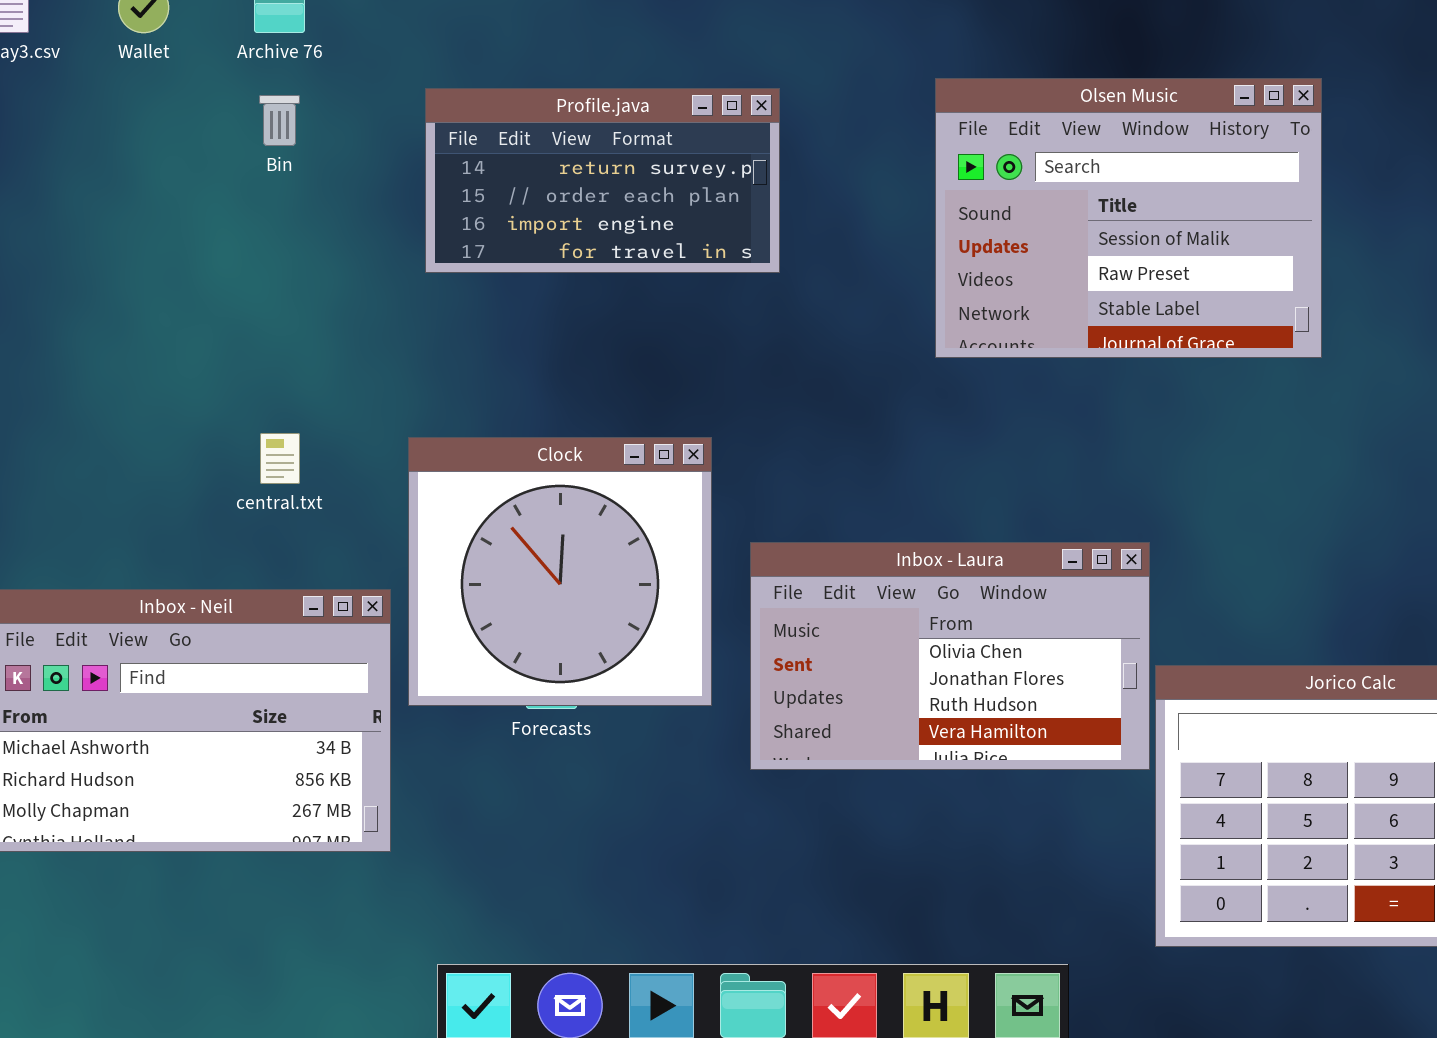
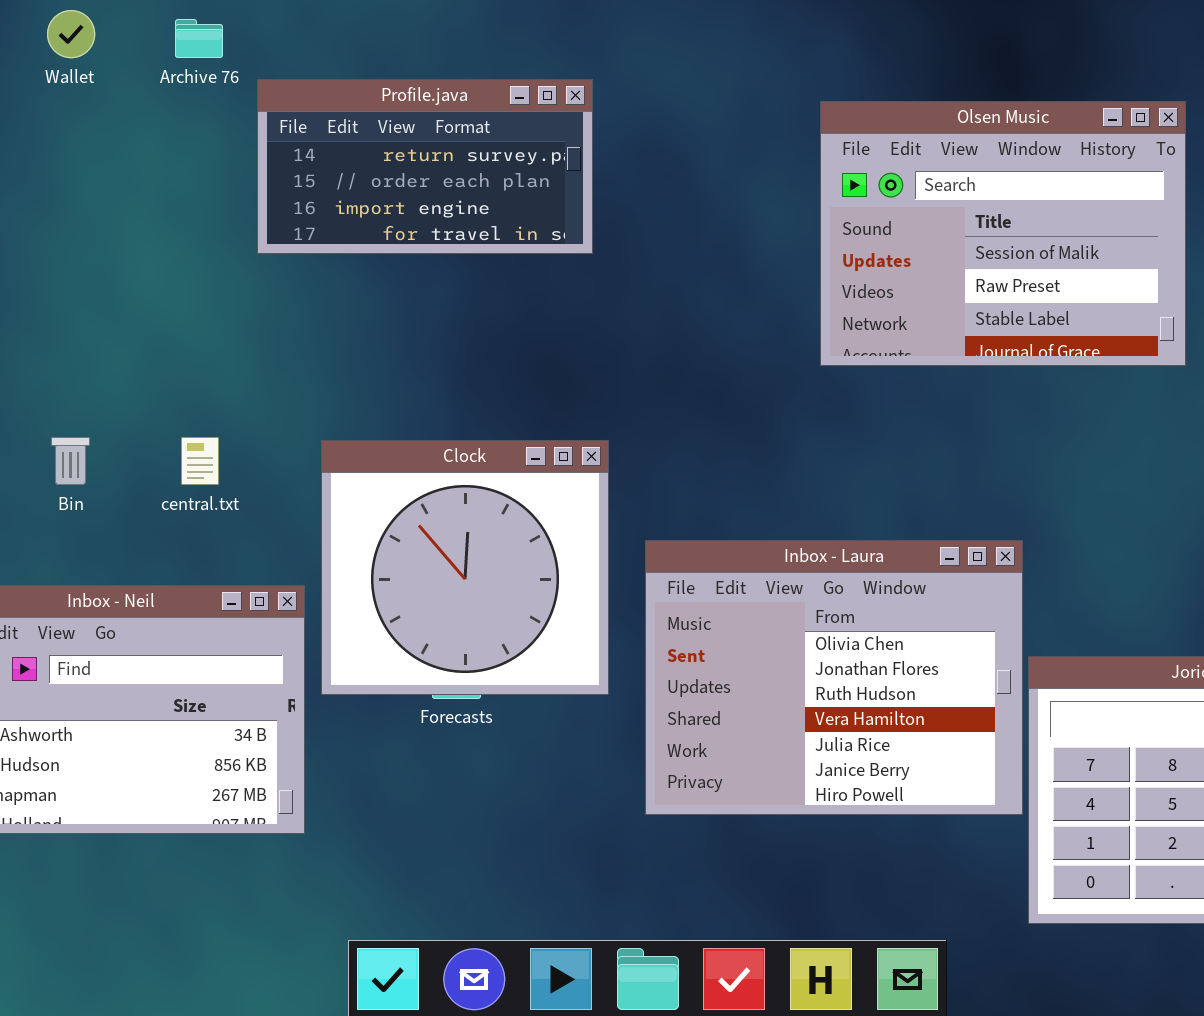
Profile.java: [425,88,780,273] -> [257,79,593,254], moved
Bin: [259,95,300,146] -> [51,437,90,485], moved
Inbox - Laura: [750,542,1150,770] -> [645,540,1023,815], resized

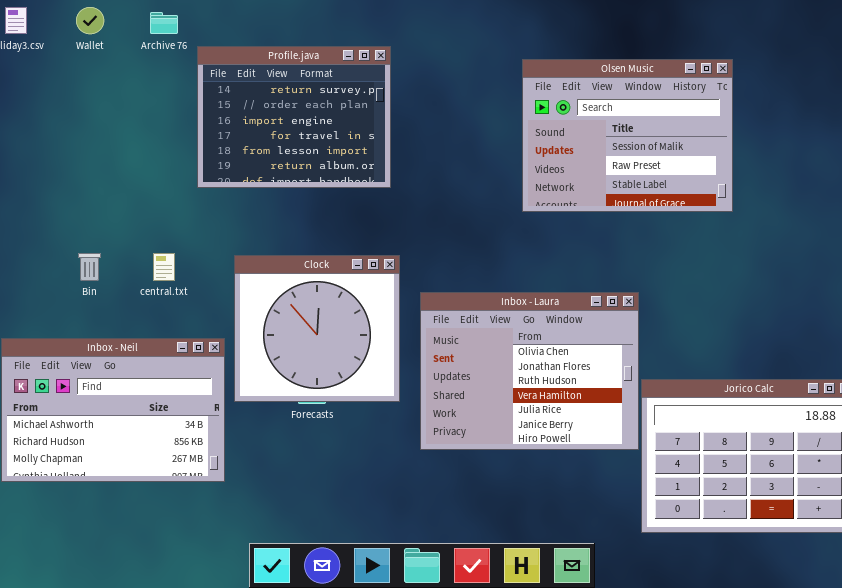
Profile.java: [257,79,593,254] -> [197,46,391,188], resized
Inbox - Laura: [645,540,1023,815] -> [420,292,639,450], moved

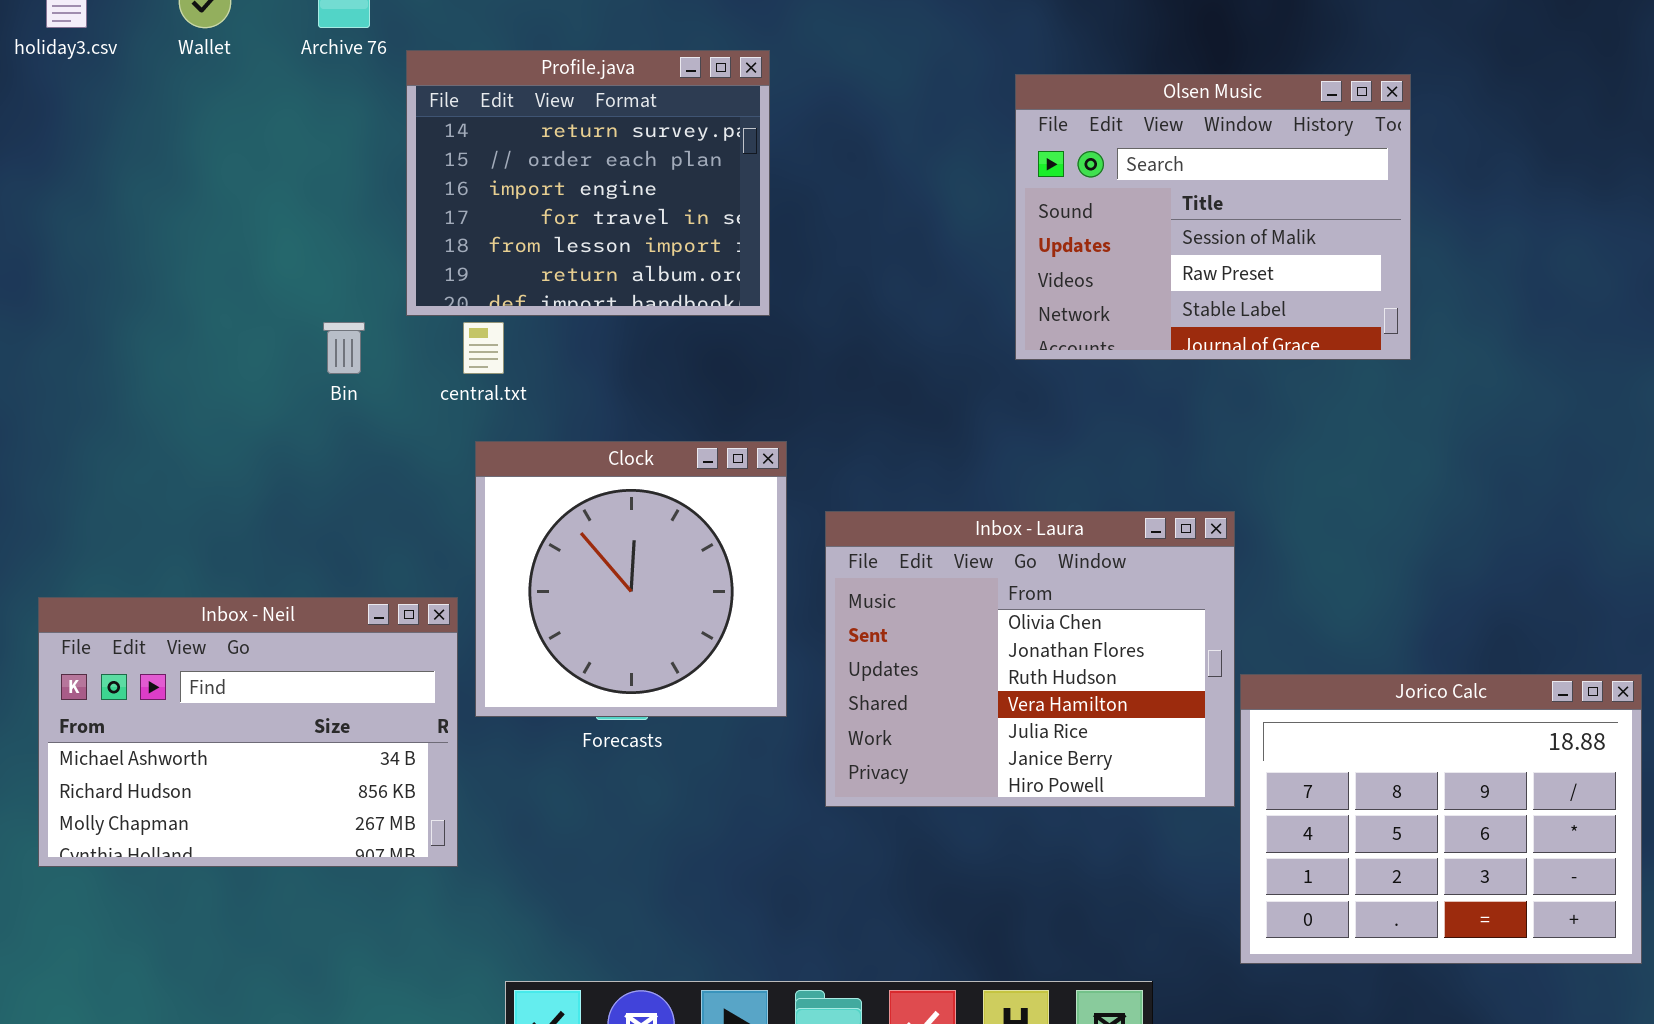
Bin: [78,253,101,281] -> [323,322,365,374], moved
central.txt: [153,253,175,281] -> [463,322,504,374], moved

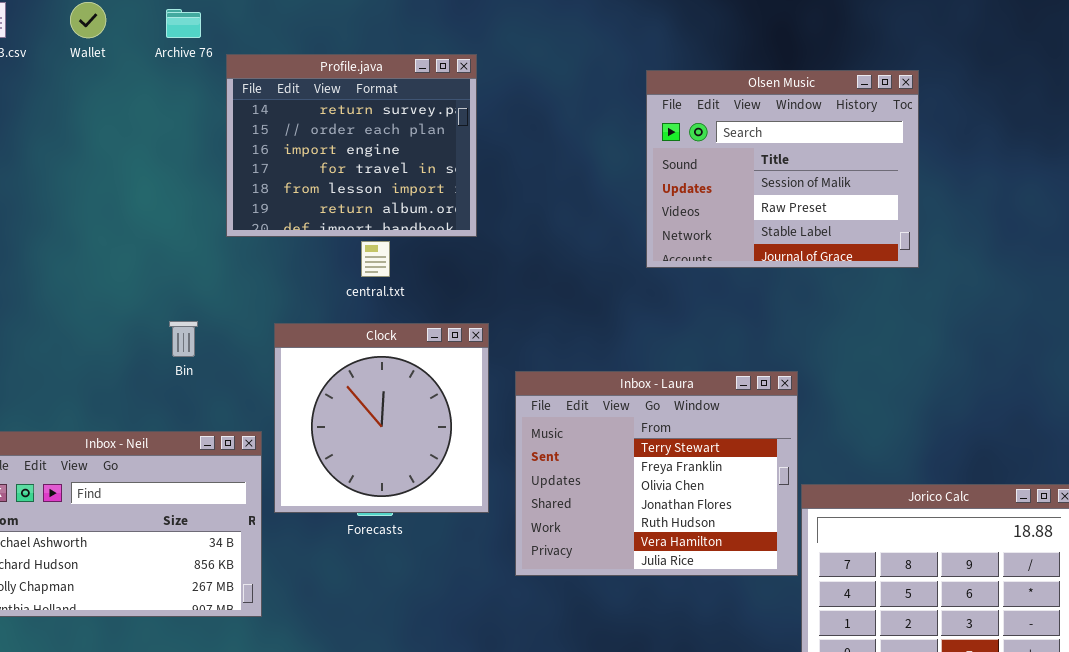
Bin: [323,322,365,374] -> [169,321,198,357], moved
central.txt: [463,322,504,374] -> [361,241,390,277], moved
Inbox - Laura: [825,511,1235,807] -> [515,371,798,576], scrolled up 2 rows

